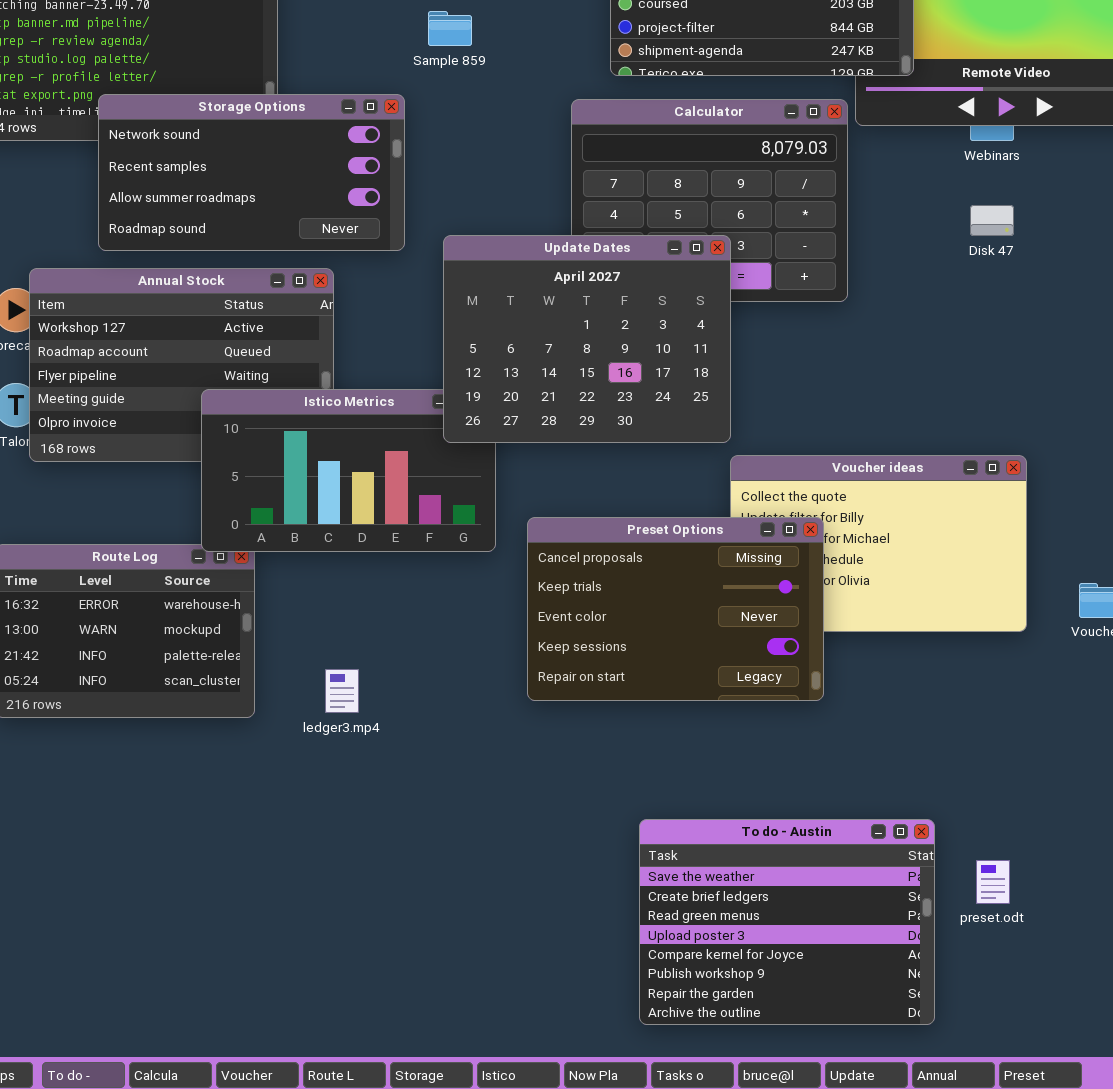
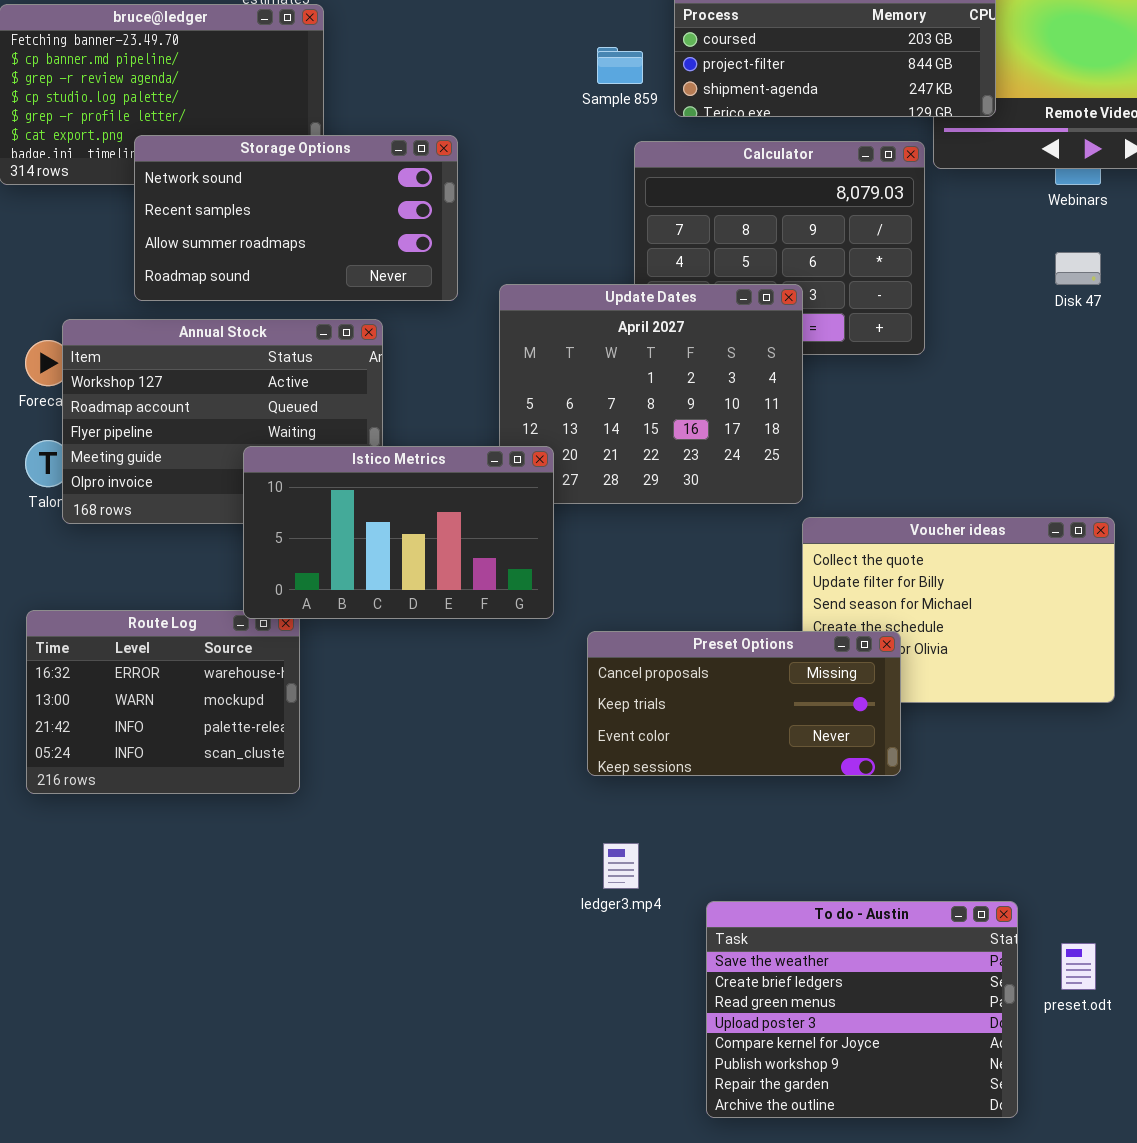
Sample 859: [428,11,472,46] -> [597,47,643,84], moved
Istico Metrics: [201,389,496,552] -> [243,446,554,619], raised
Preset Options: [527,517,824,701] -> [587,631,901,776], resized
ledger3.mp4: [325,669,359,713] -> [603,843,639,889], moved

